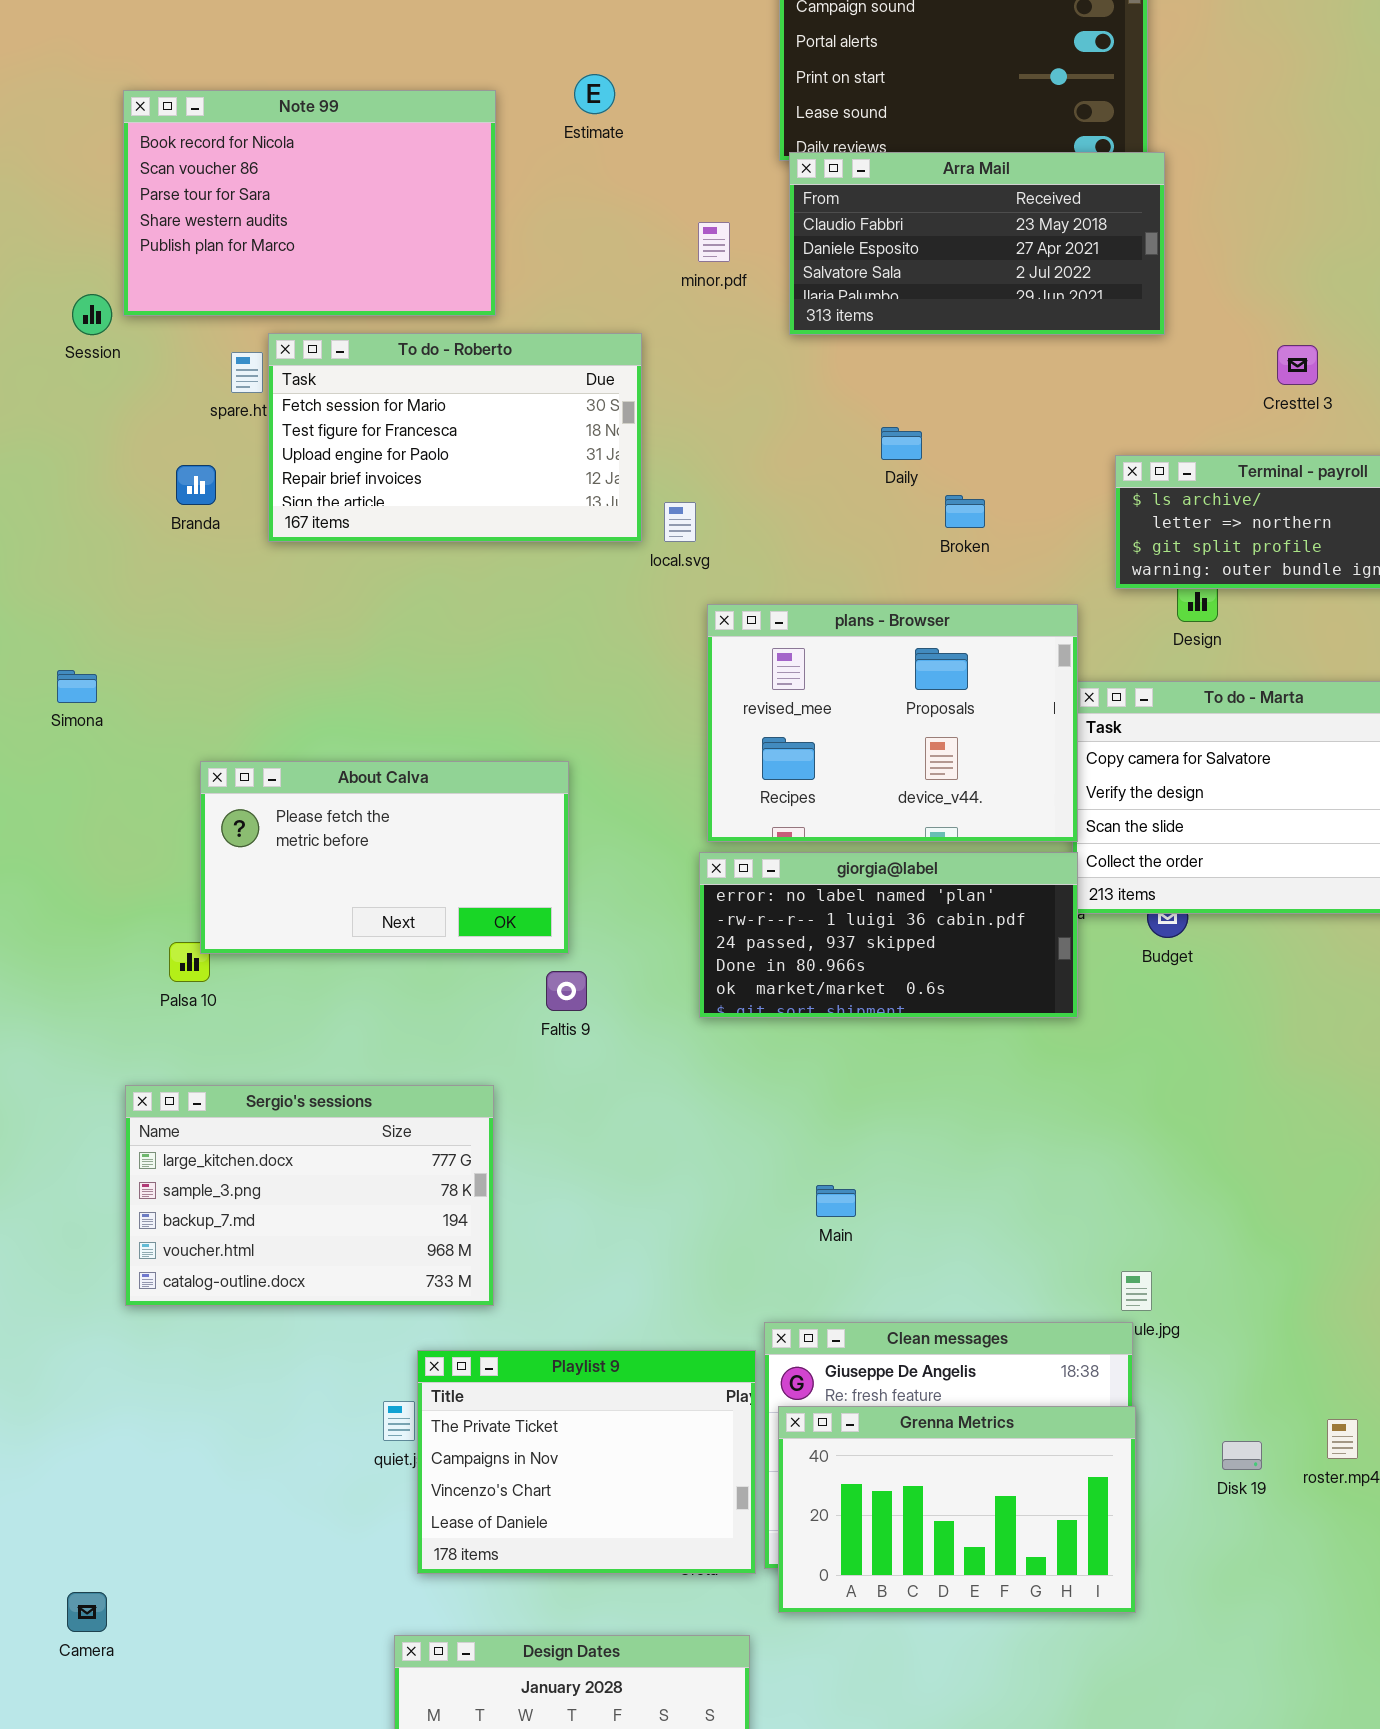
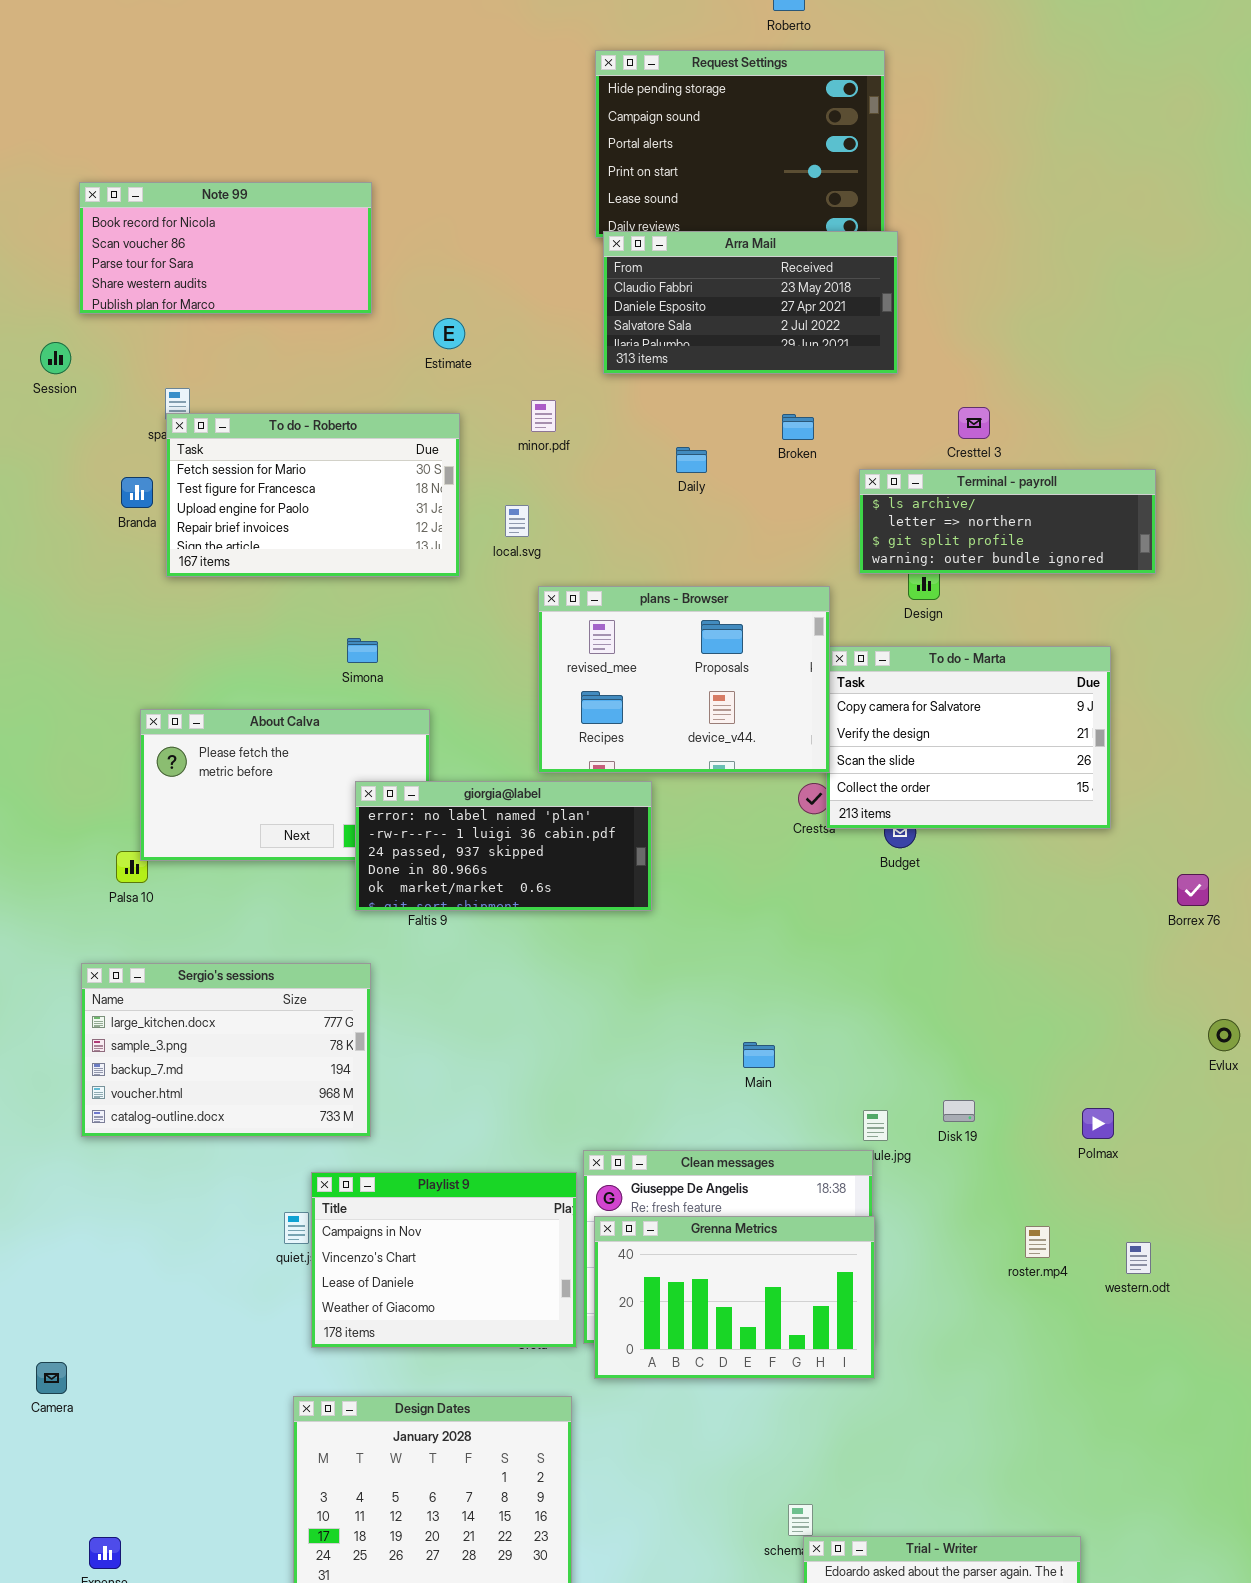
Estimate: [574,74,615,114] -> [433,318,465,349], moved
Note 99: [123,90,496,316] -> [79,182,372,314], resized
minor.pdf: [698,222,730,262] -> [531,400,556,432], moved
To do - Roberto: [268,333,642,542] -> [166,413,460,577], moved
Cresttel 3: [1277,345,1318,385] -> [958,407,990,439], moved
Broken: [945,495,985,528] -> [782,414,814,440], moved
Simona: [57,670,97,703] -> [347,638,378,663], moved
giorgia@label: [699,852,1078,1018] -> [355,781,652,911], moved
Main: [816,1185,856,1217] -> [743,1042,775,1068], moved
Playlist 9: [417,1350,756,1574] -> [311,1172,577,1348], scrolled down 1 row
Disk 19: [1222,1441,1262,1470] -> [943,1100,975,1122], moved

